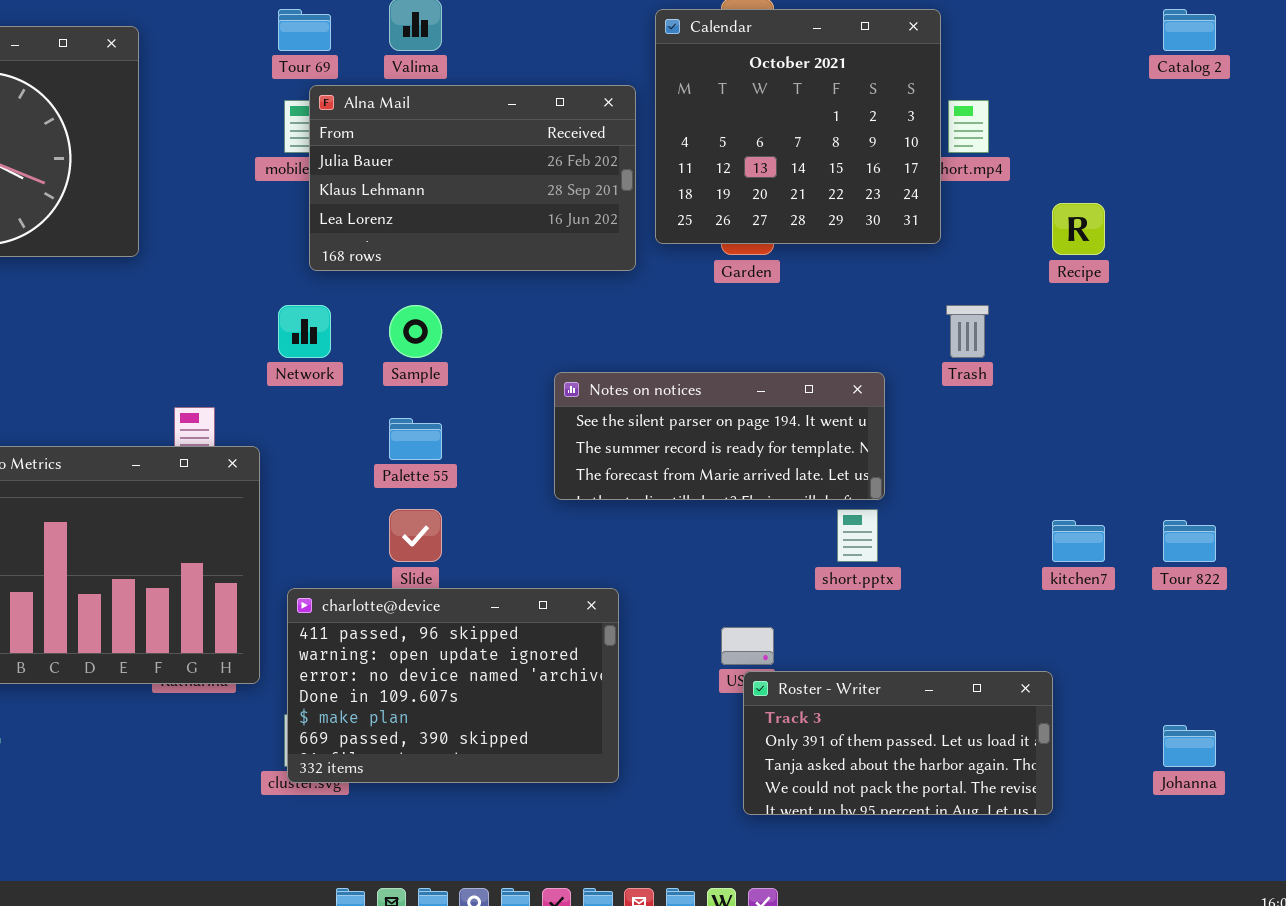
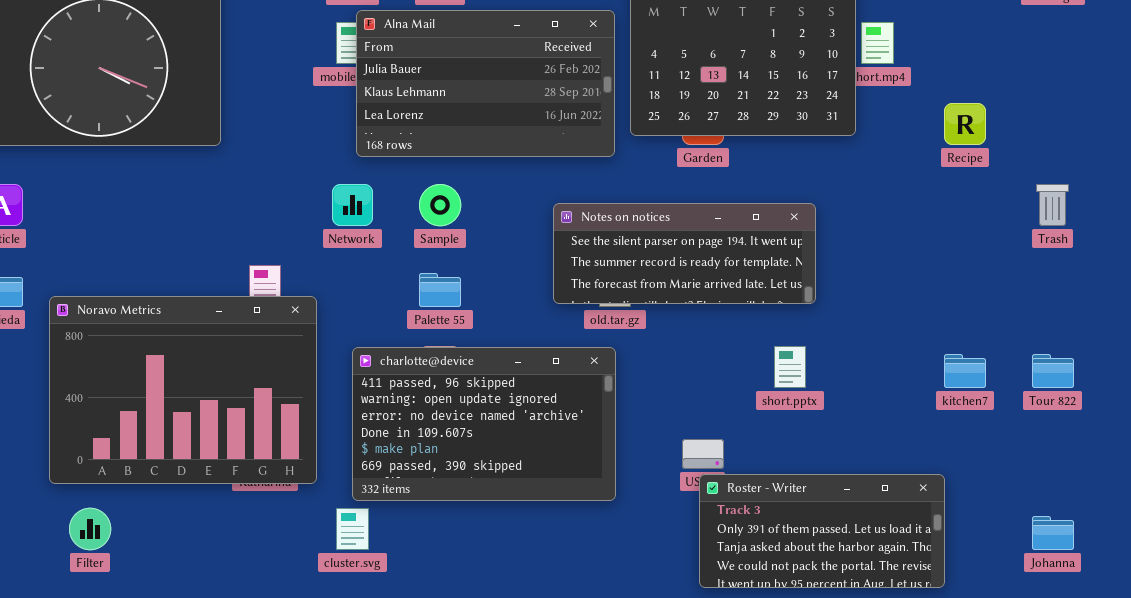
Trash: [946,305,989,358] -> [1036,184,1069,226], moved
Notes on notices: [554,372,885,500] -> [553,203,816,304], moved
charlotte@device: [287,588,619,783] -> [352,347,616,501], moved

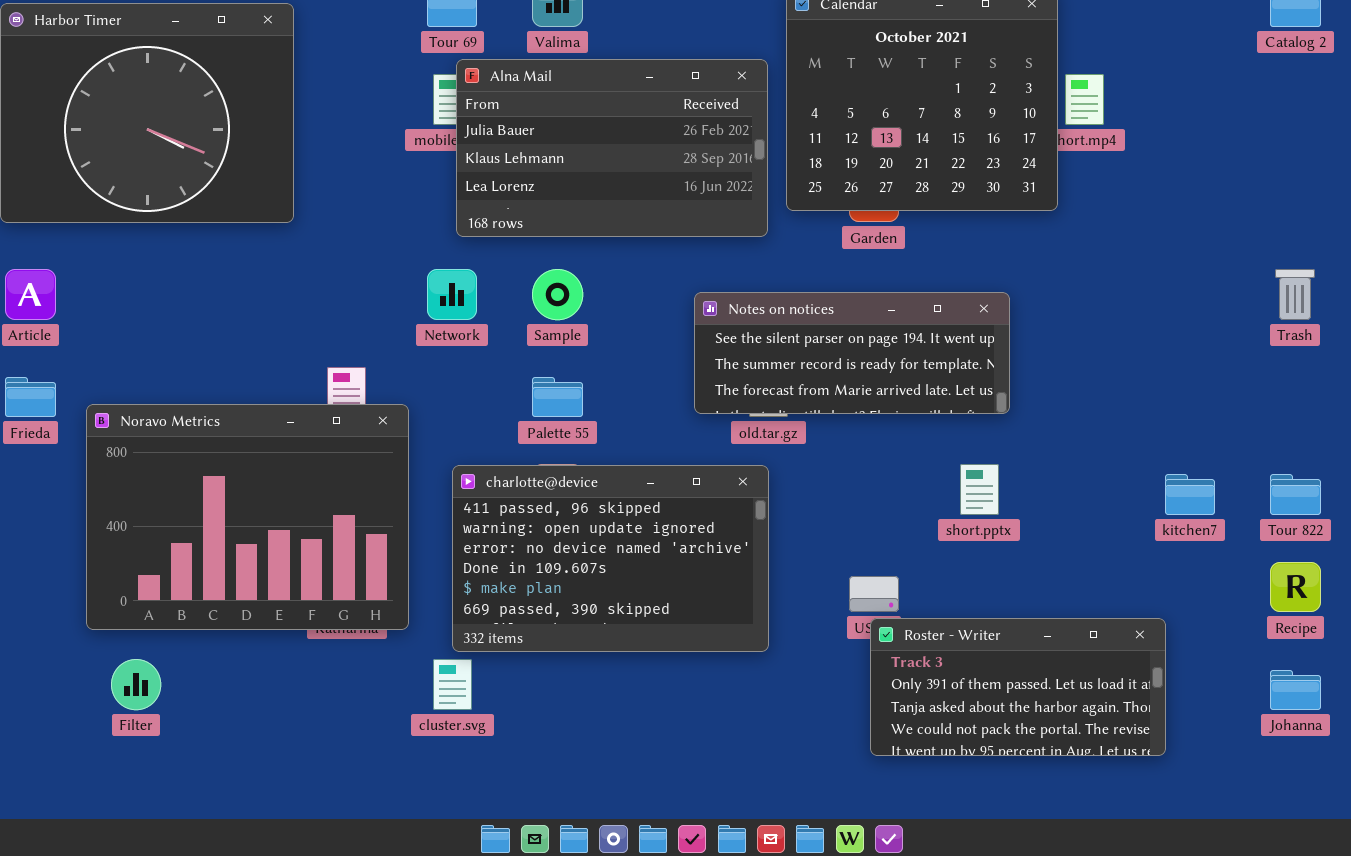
Recipe: [944,103,986,145] -> [1270,562,1321,612], moved

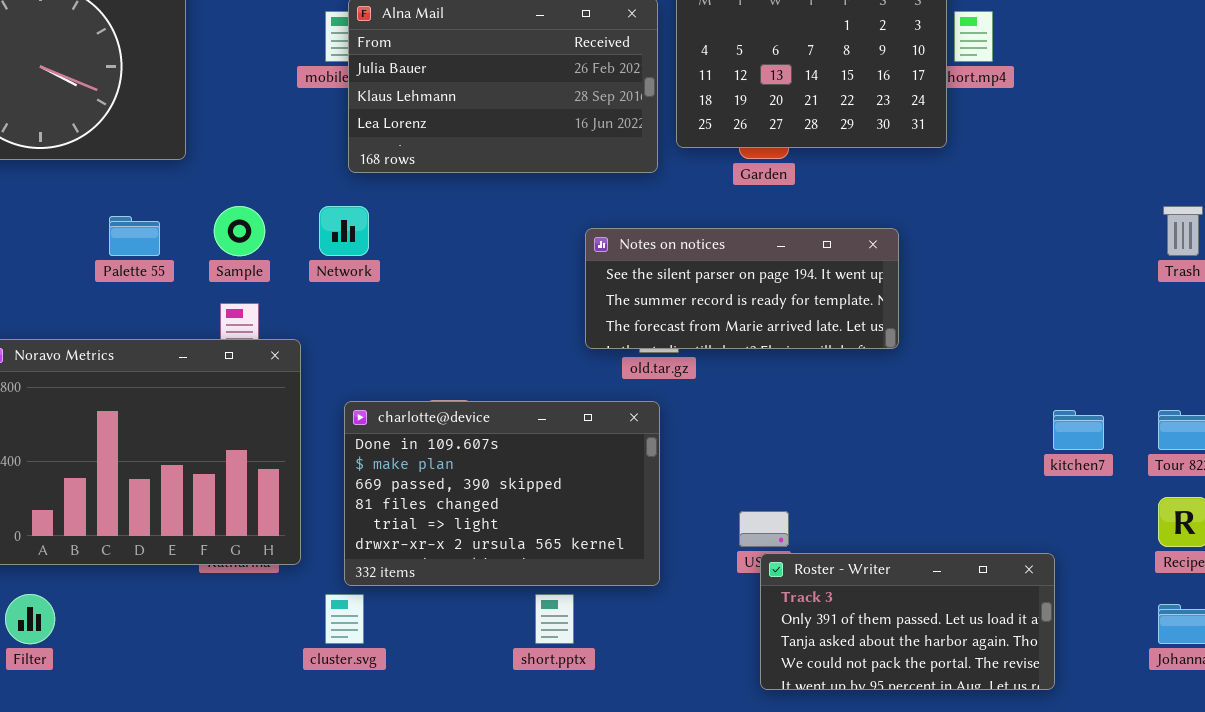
Sample: [532,269,583,320] -> [214,206,265,256], moved
Palette 55: [532,377,583,417] -> [109,216,160,256], moved
short.pptx: [960,464,999,515] -> [535,594,574,644], moved
charlotte@device: [452,465,769,652] -> [344,401,660,586], scrolled down 3 rows

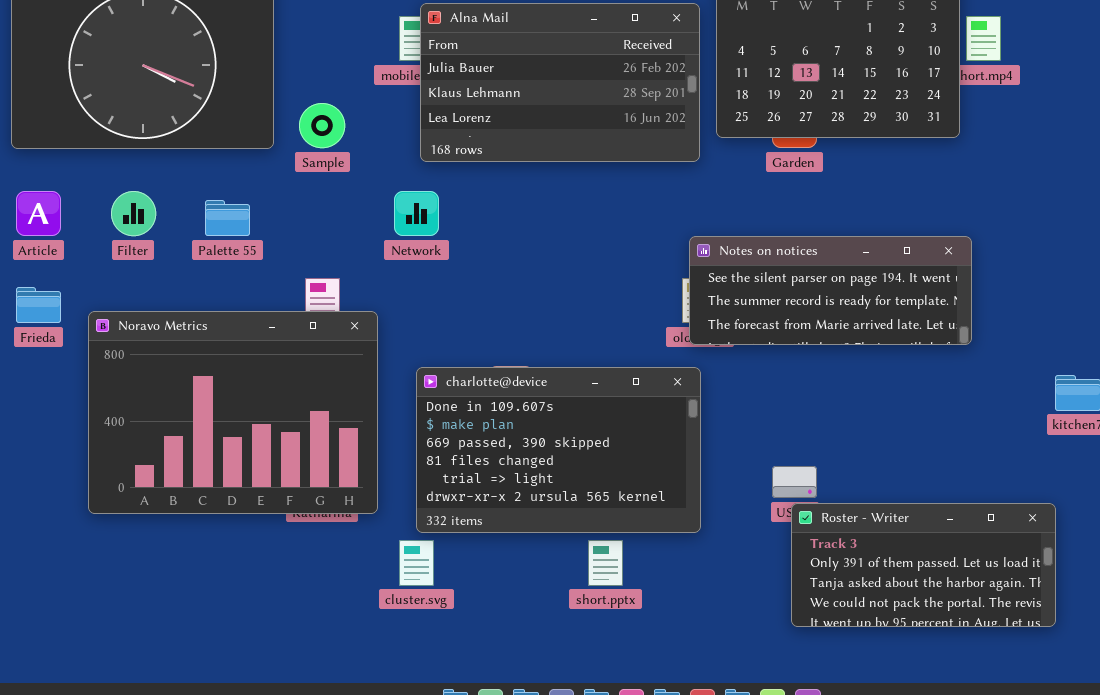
Sample: [214,206,265,256] -> [299,103,345,148], moved
Notes on notices: [585,228,899,349] -> [689,236,972,345], moved
Filter: [5,594,55,644] -> [111,191,156,236], moved

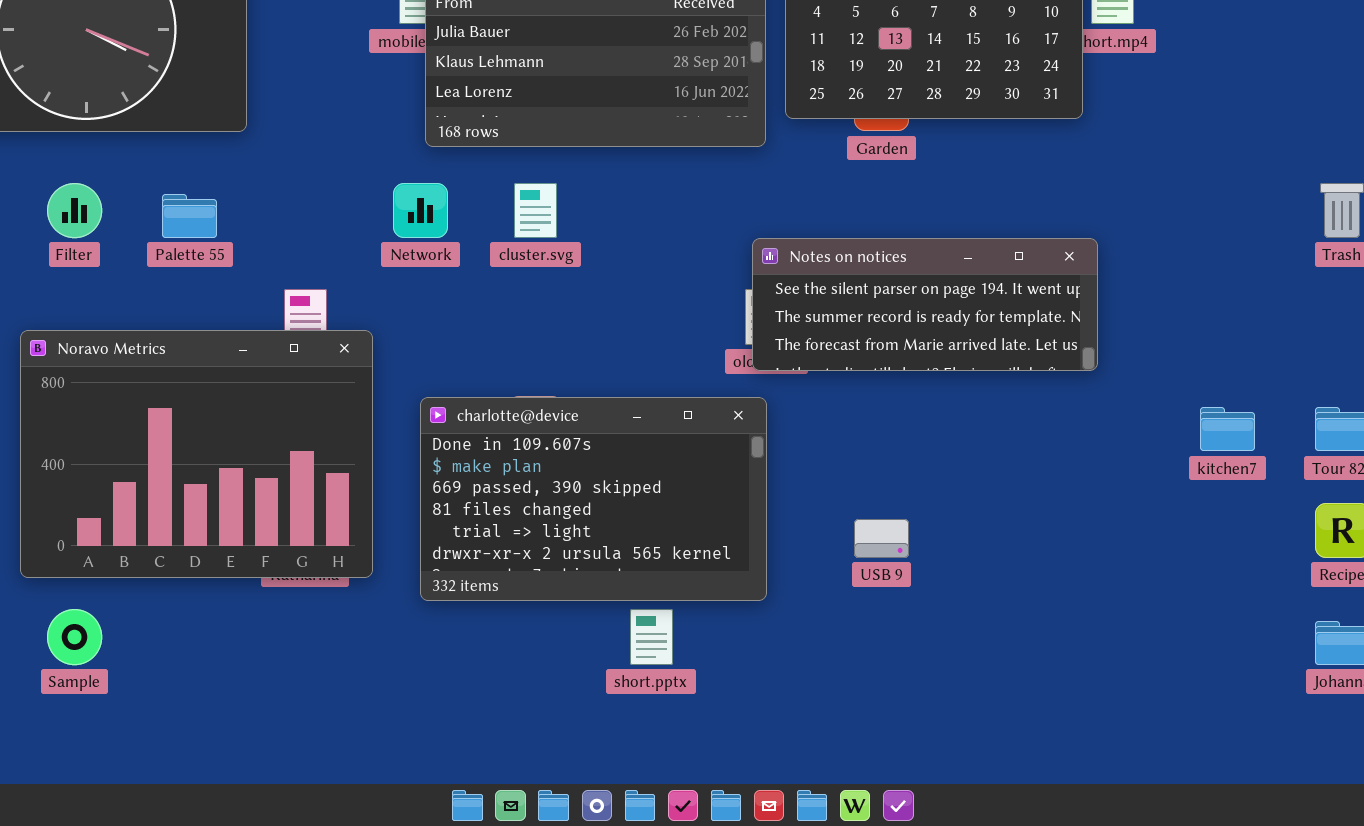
Sample: [299,103,345,148] -> [47,609,102,665], moved
Roster - Writer: [791,503,1056,627] -> none, closed
cluster.svg: [399,540,434,586] -> [514,183,557,238], moved

